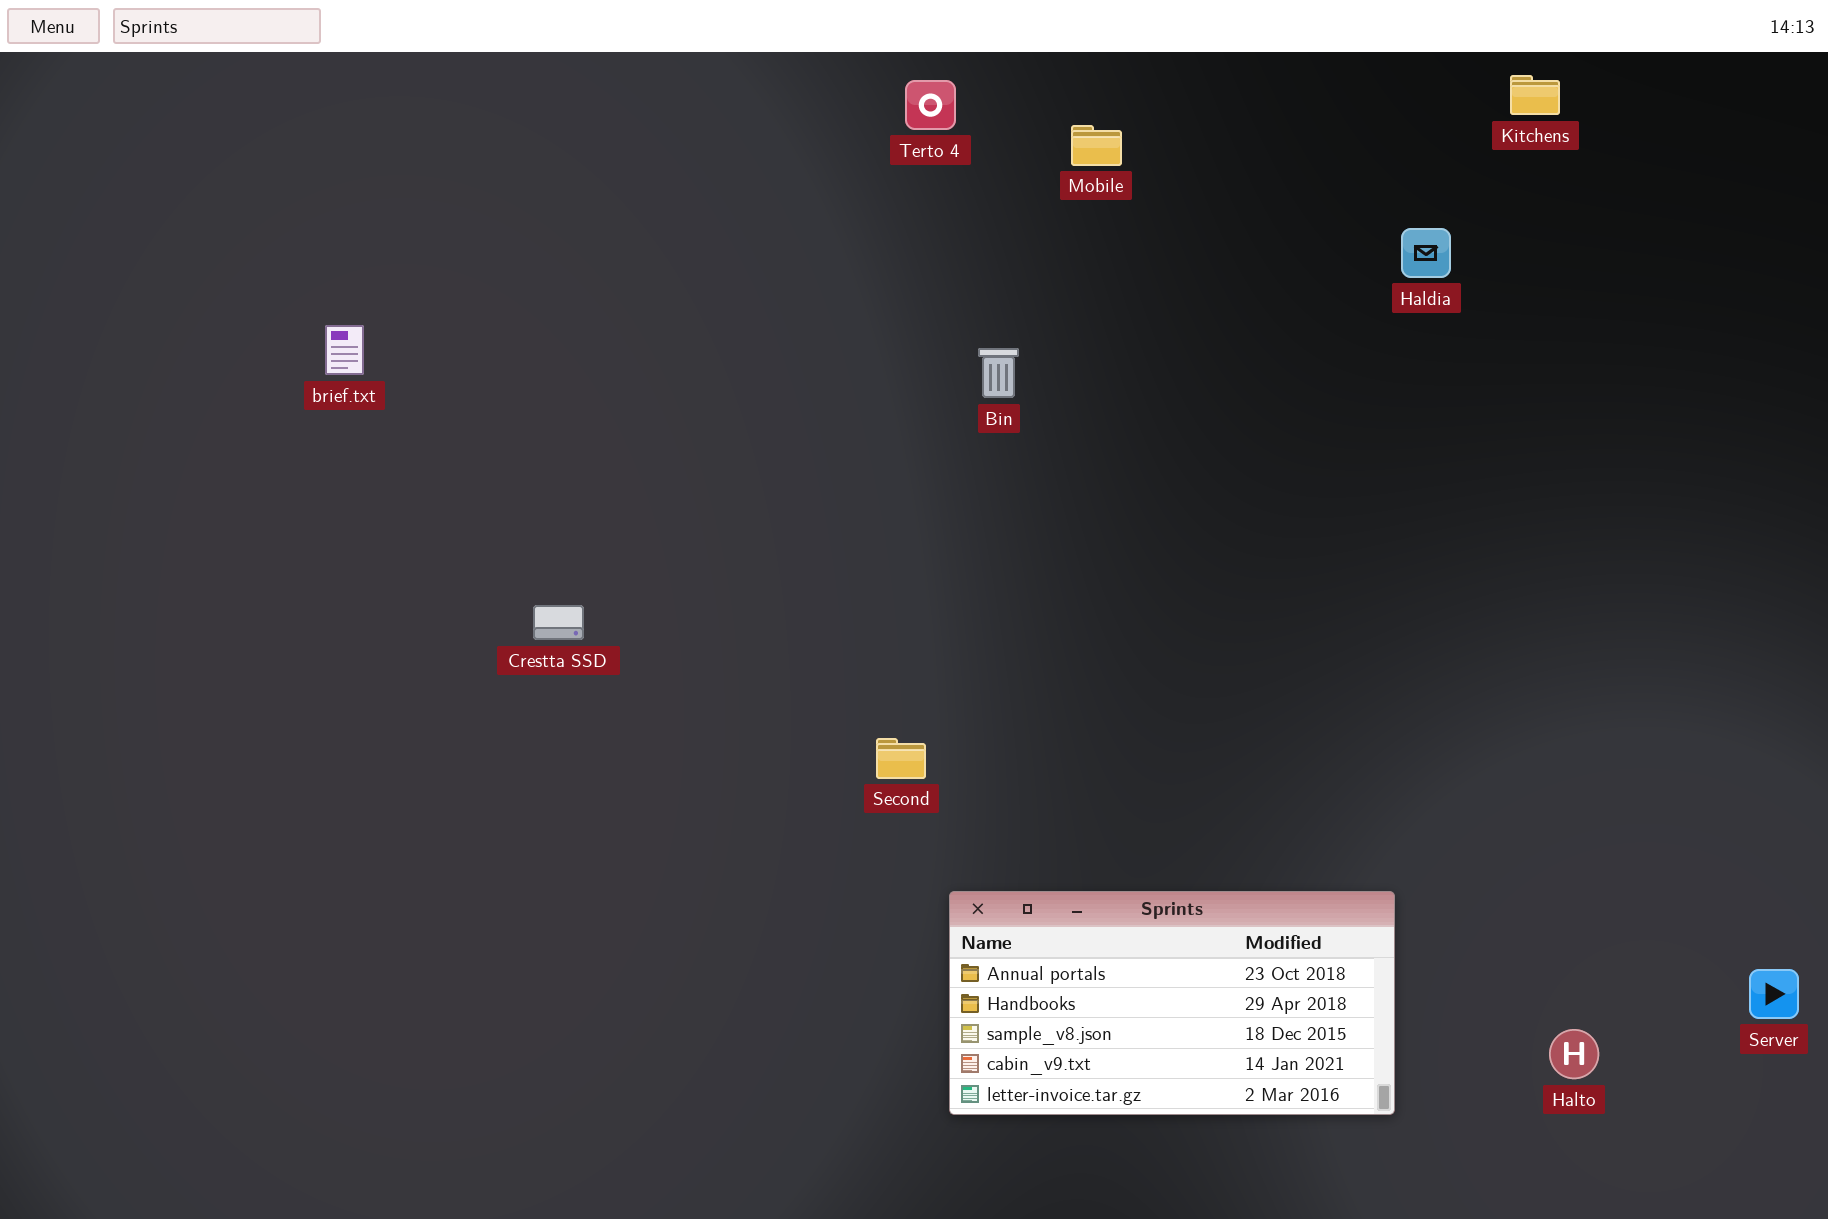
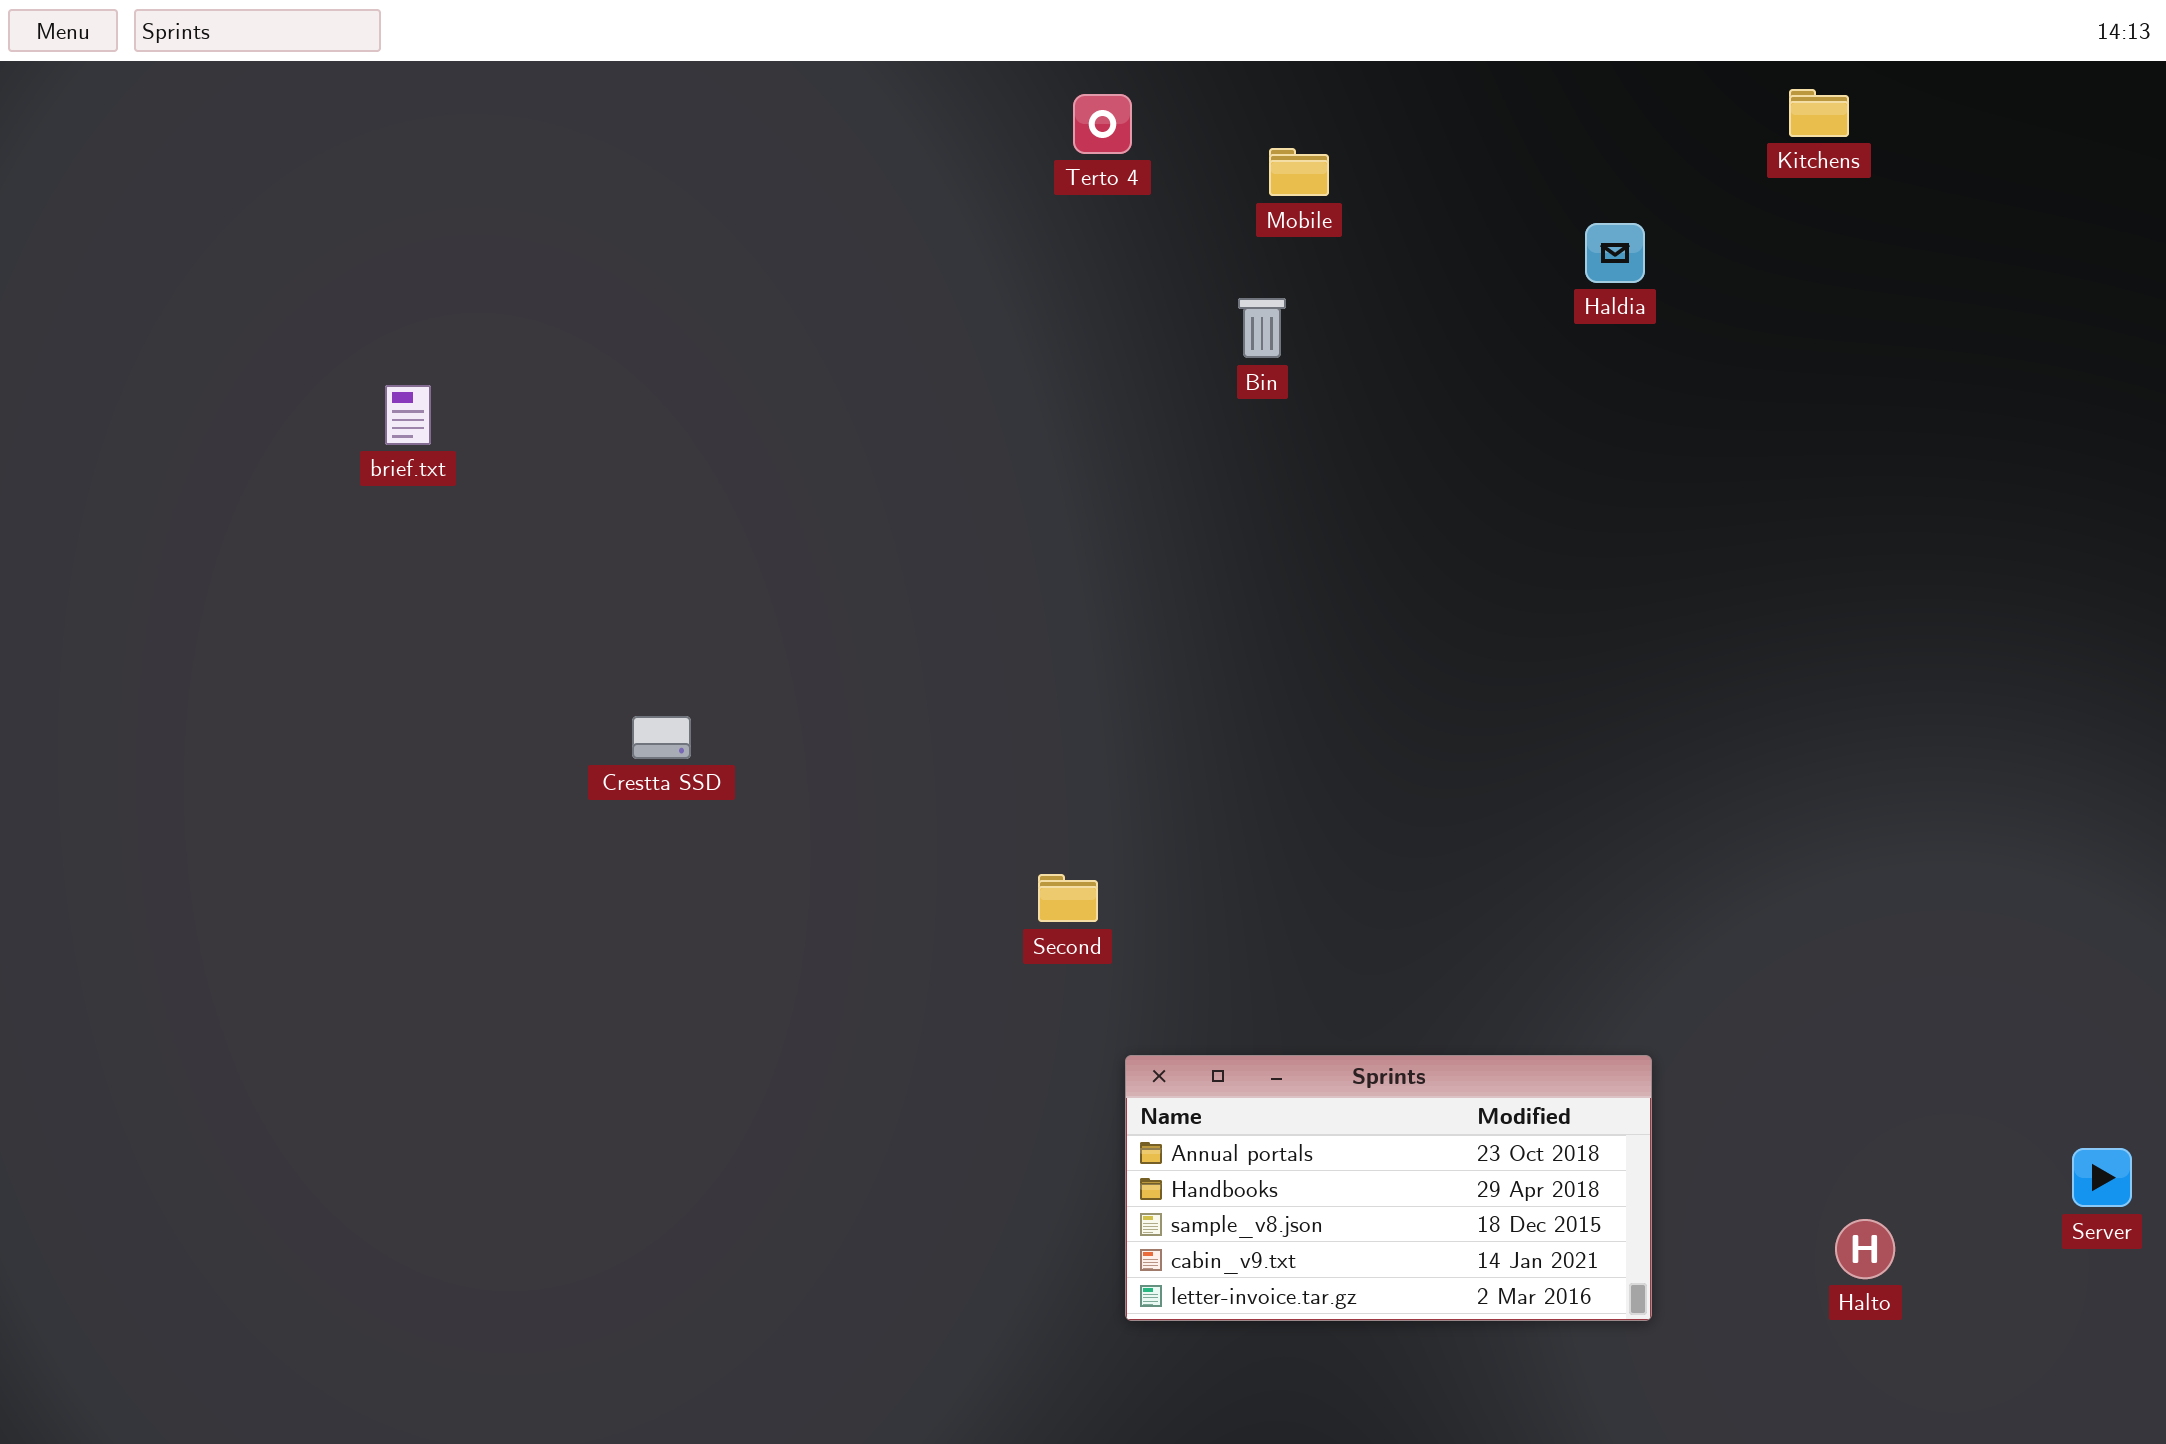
Haldia: [1401,228,1451,278] -> [1585,223,1645,283], moved
Bin: [978,348,1019,398] -> [1238,298,1286,358], moved

